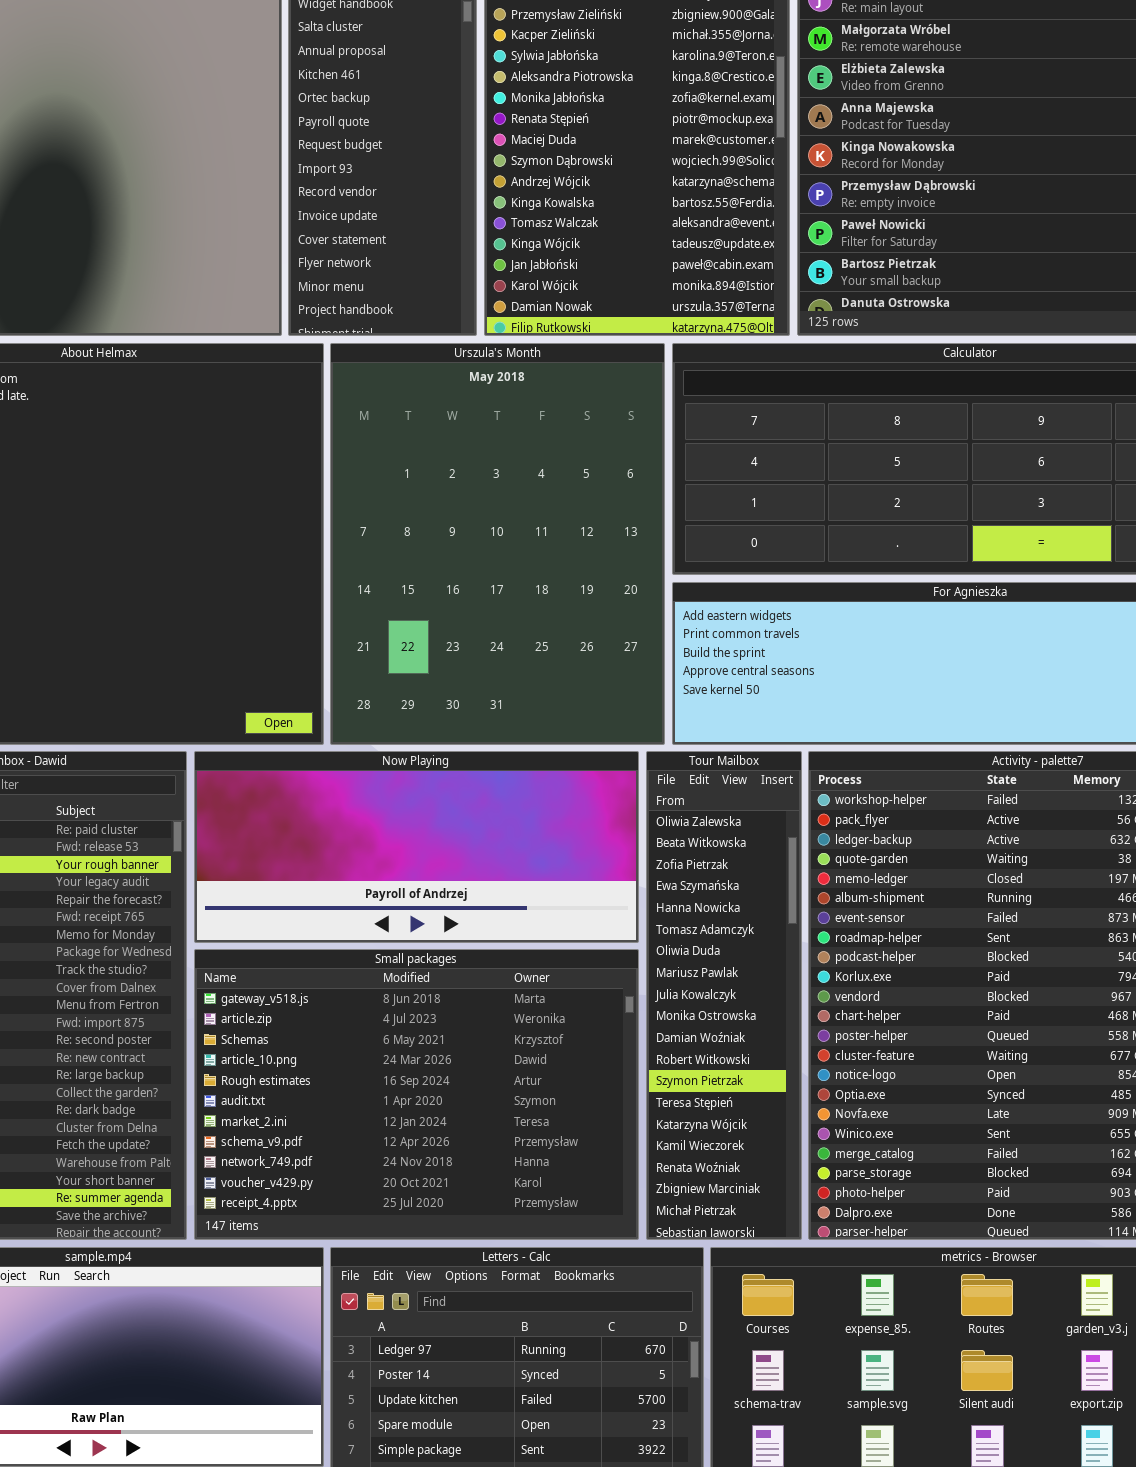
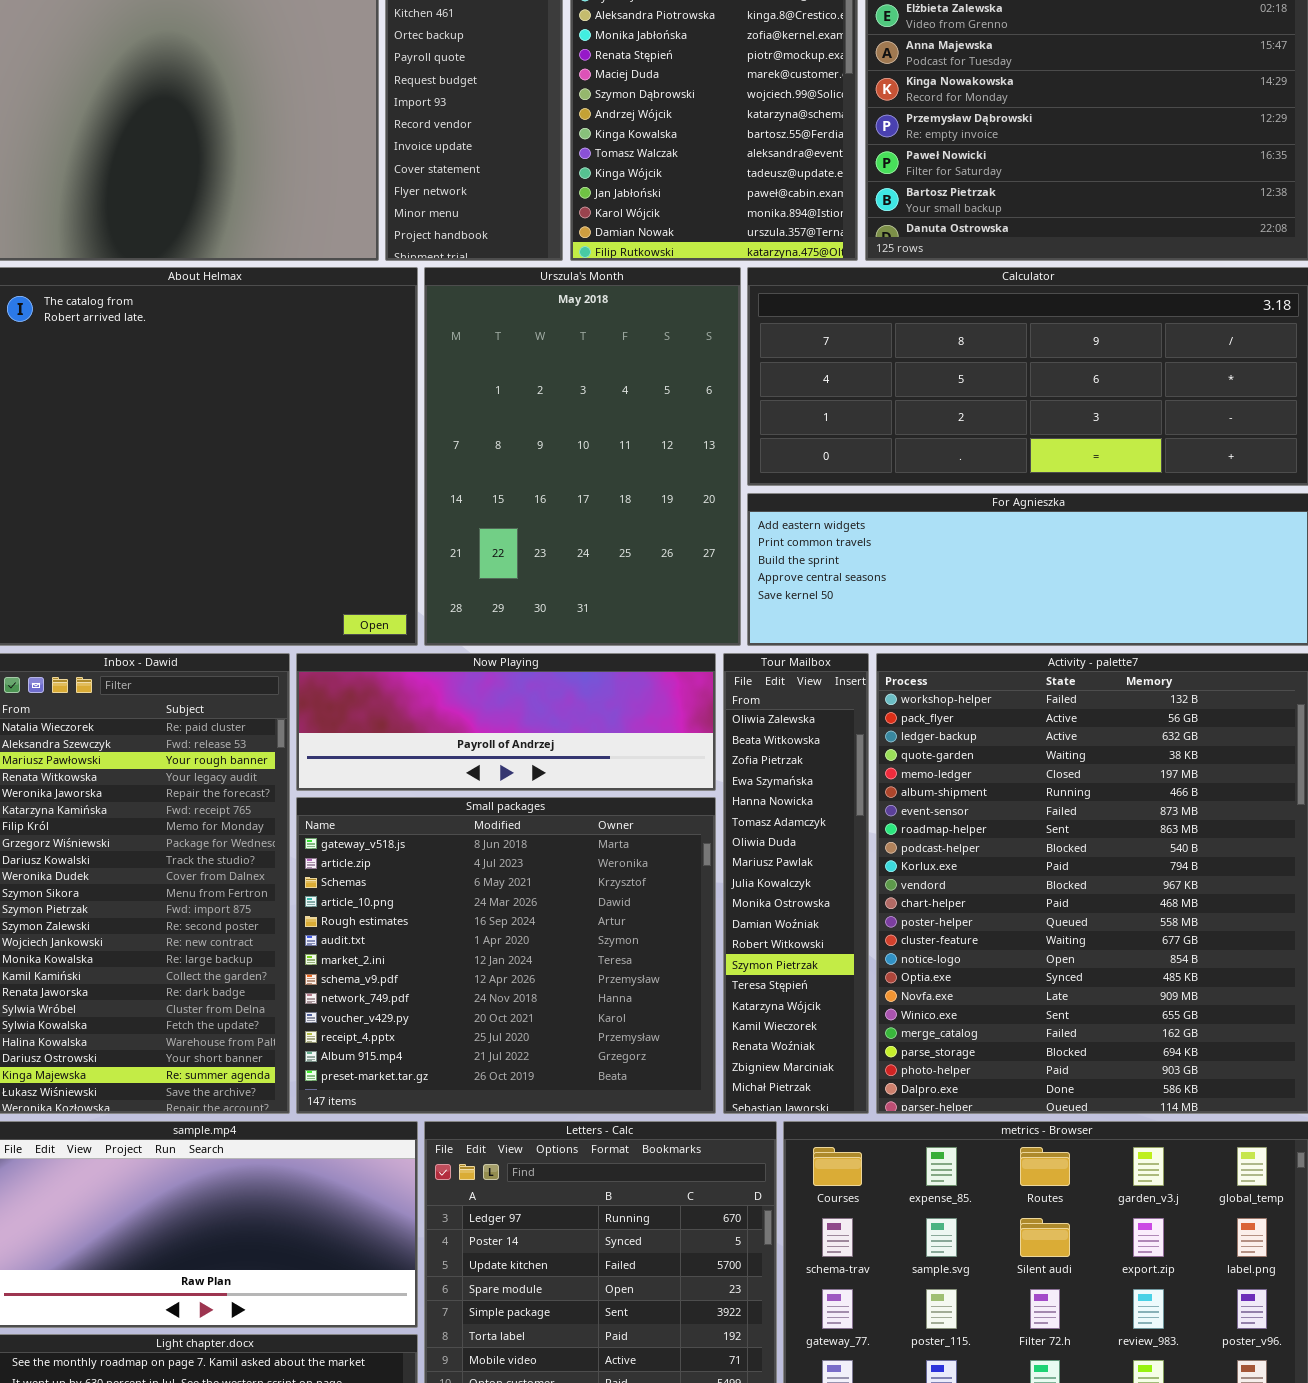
Now Playing: [194,751,639,943] -> [296,653,716,791], resized
Small packages: [194,949,639,1240] -> [296,797,716,1114], resized

